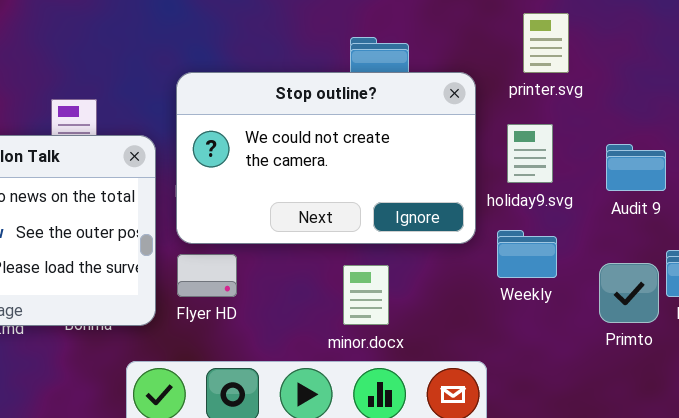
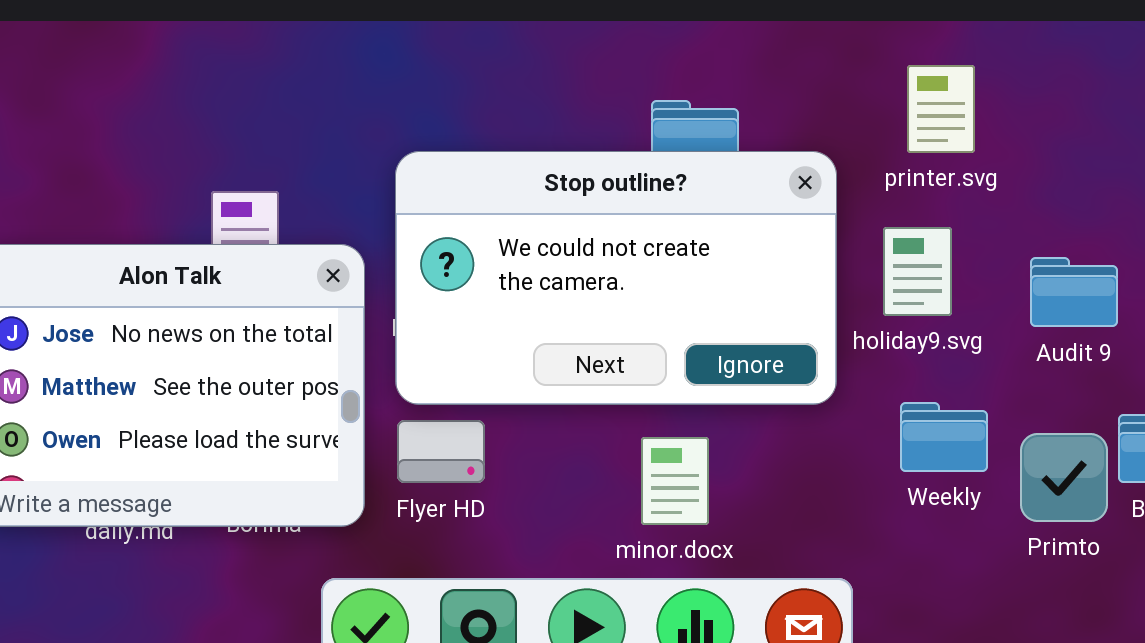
Weekly: [497,230,557,278] -> [900,402,988,472], moved

